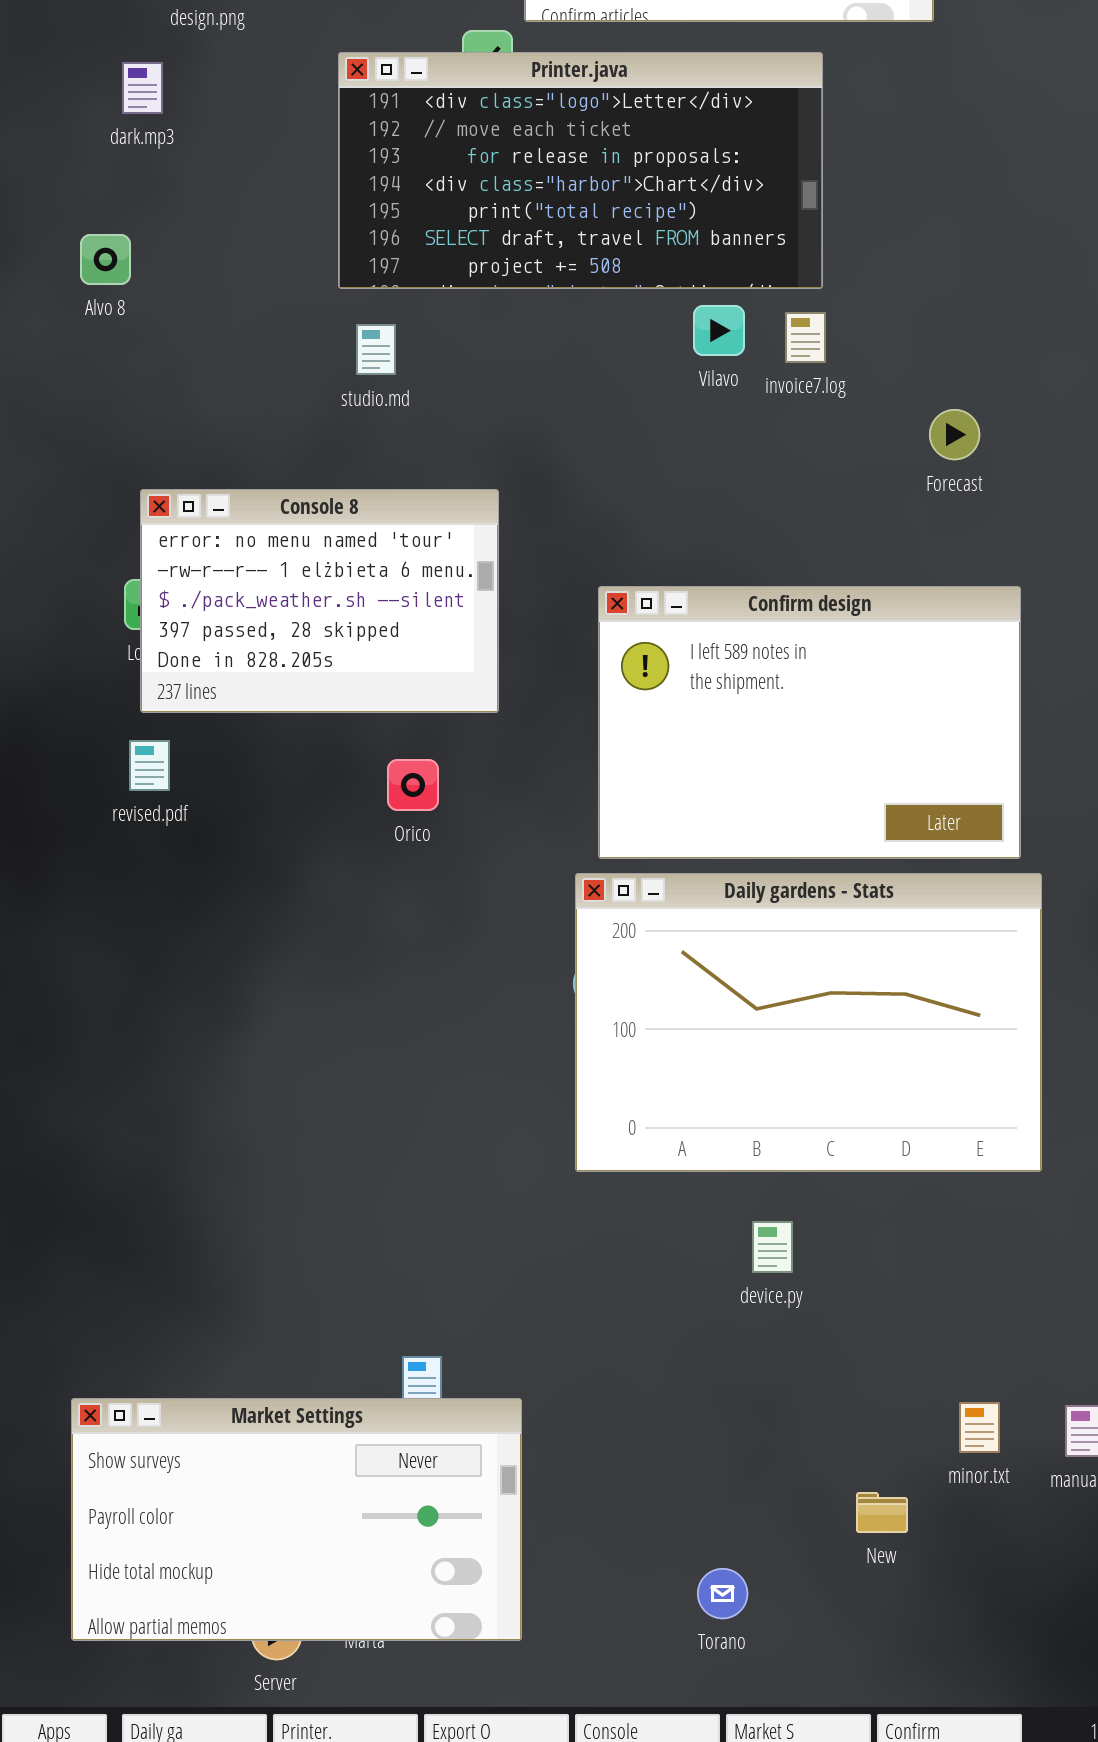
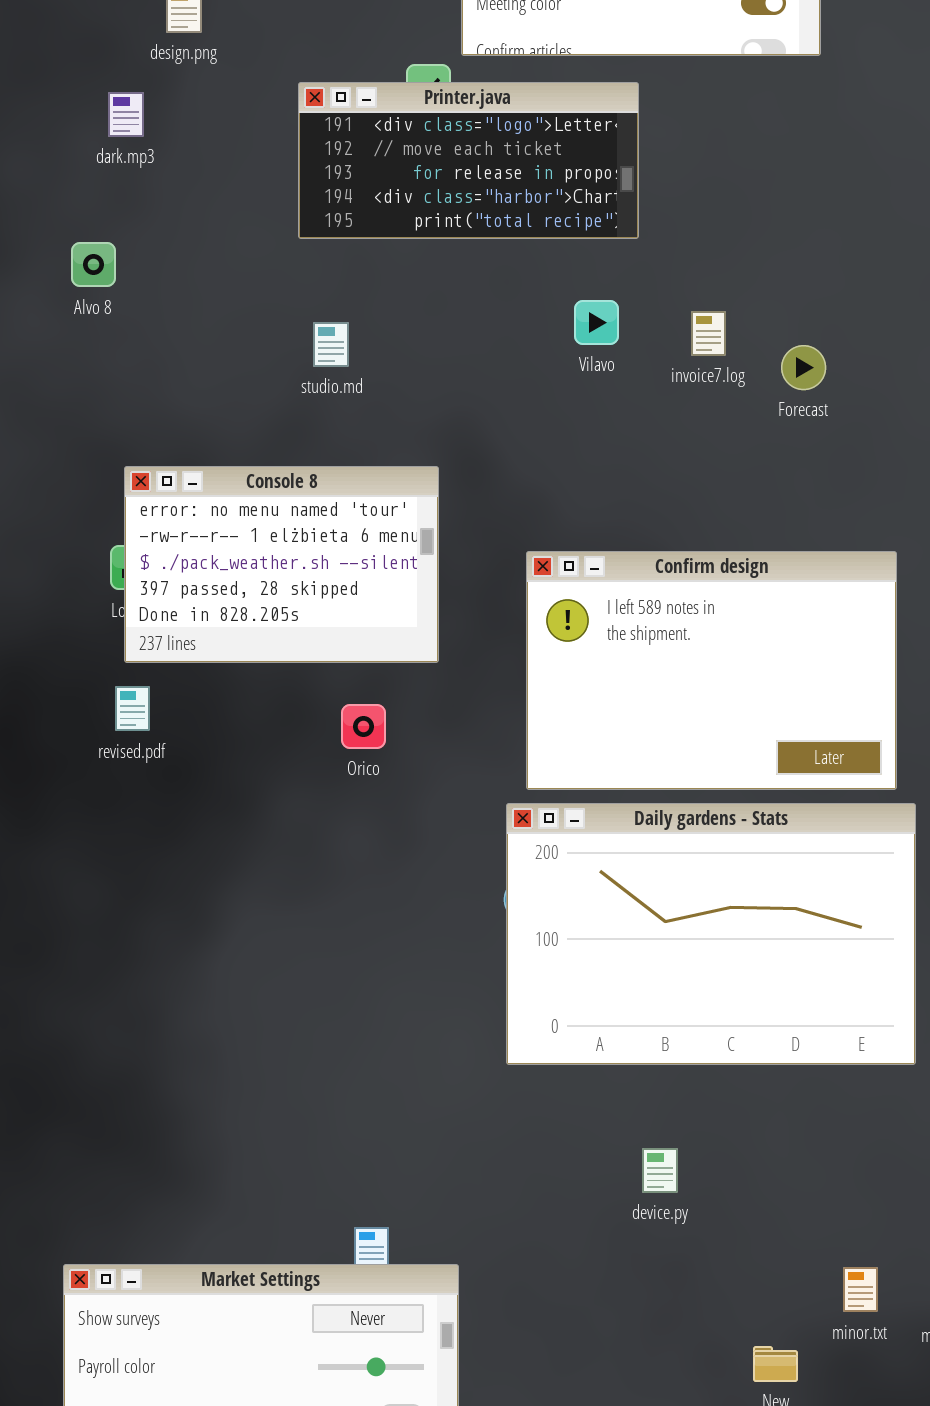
Printer.java: [338,52,823,289] -> [298,82,639,239], resized
Vilavo: [693,305,745,356] -> [574,300,619,345], moved
Forecast: [929,409,980,460] -> [781,345,826,390], moved
device.py: [752,1221,793,1273] -> [642,1148,678,1193], moved

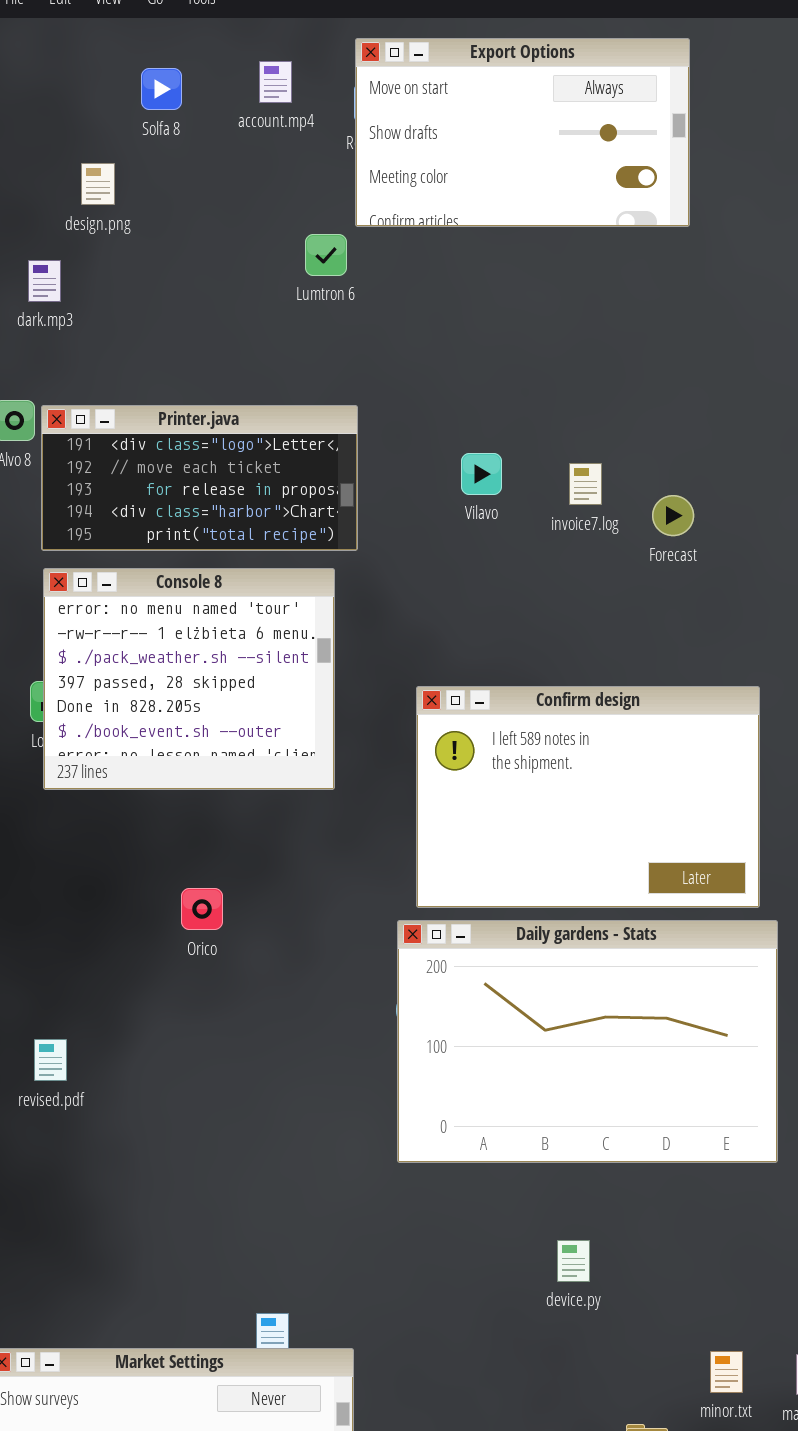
Printer.java: [298,82,639,239] -> [41,405,358,551], moved
Console 8: [124,466,439,663] -> [43,568,335,790], resized
revised.pdf: [115,686,150,731] -> [34,1039,67,1081], moved
Orico: [341,704,386,749] -> [181,888,223,930], moved
device.py: [642,1148,678,1193] -> [557,1240,590,1282], moved

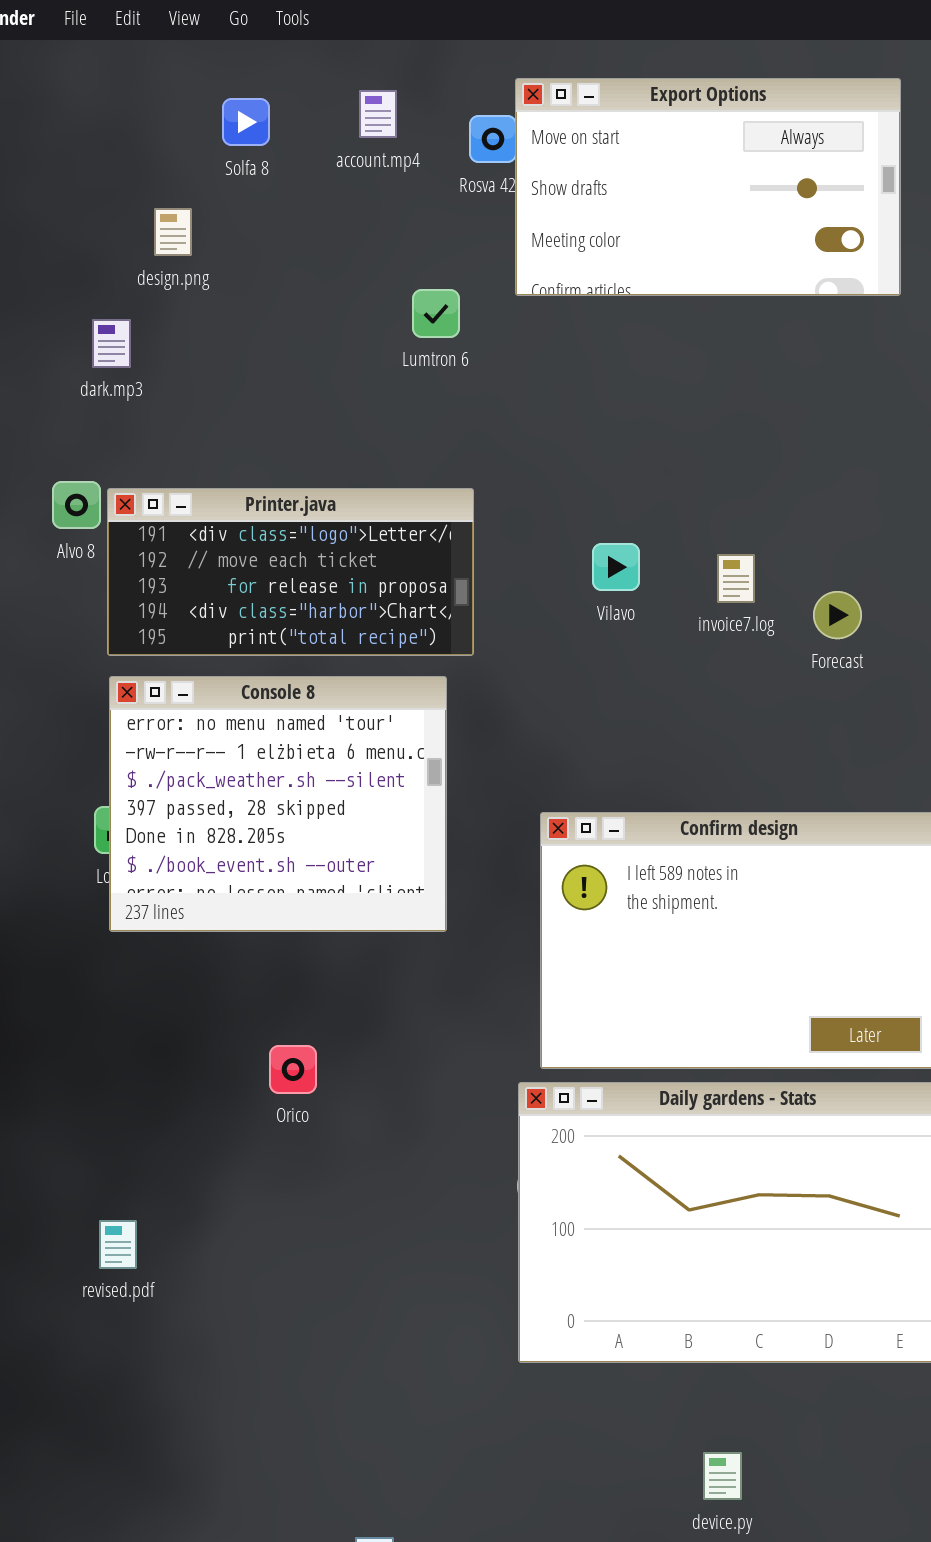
Export Options: [355,38,690,227] -> [515,78,901,296], moved

